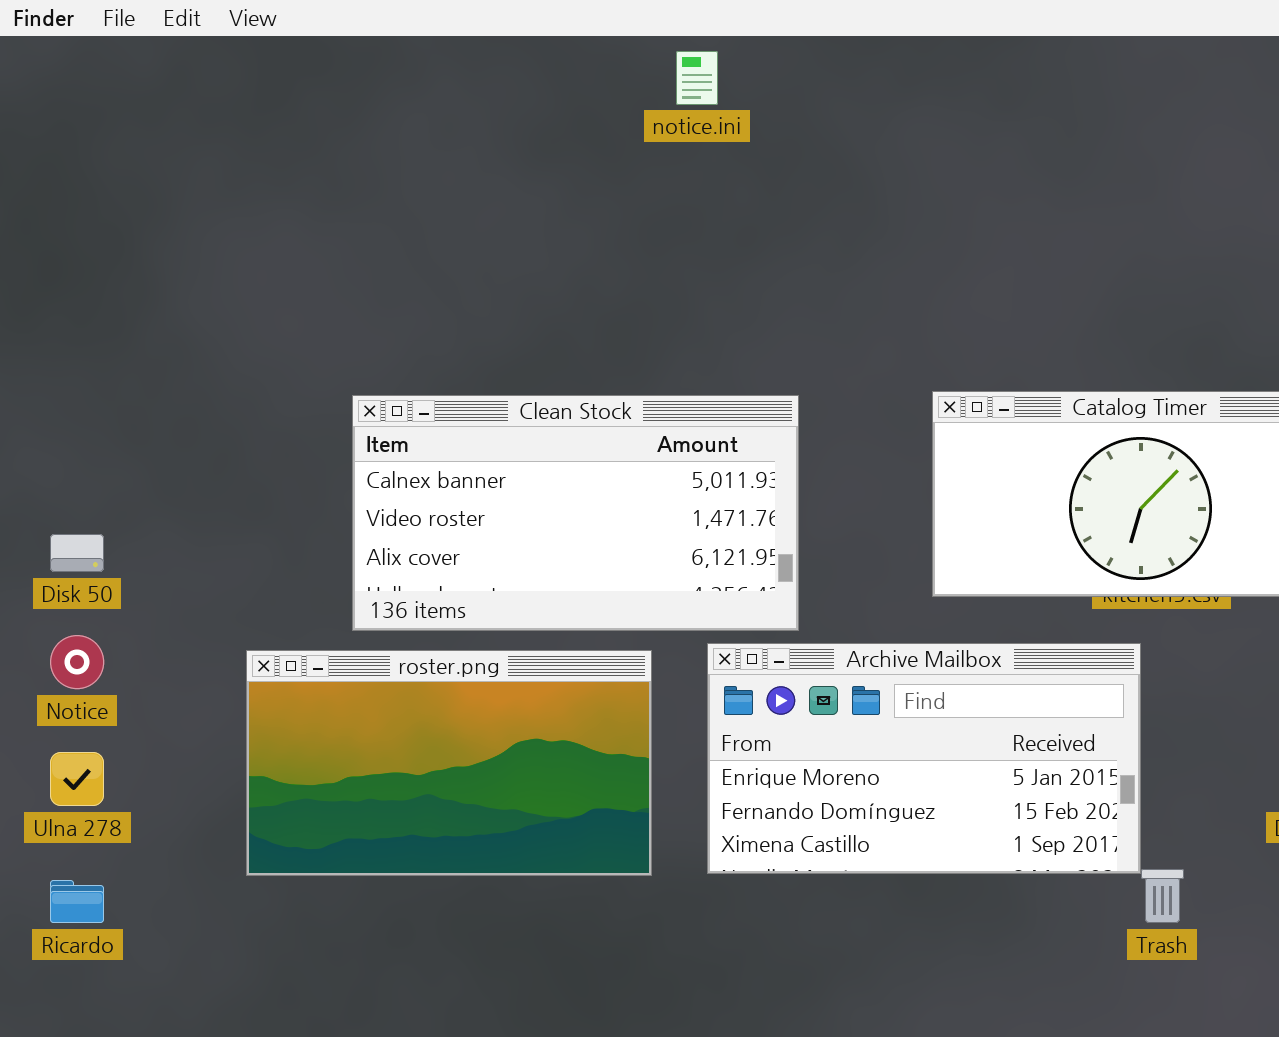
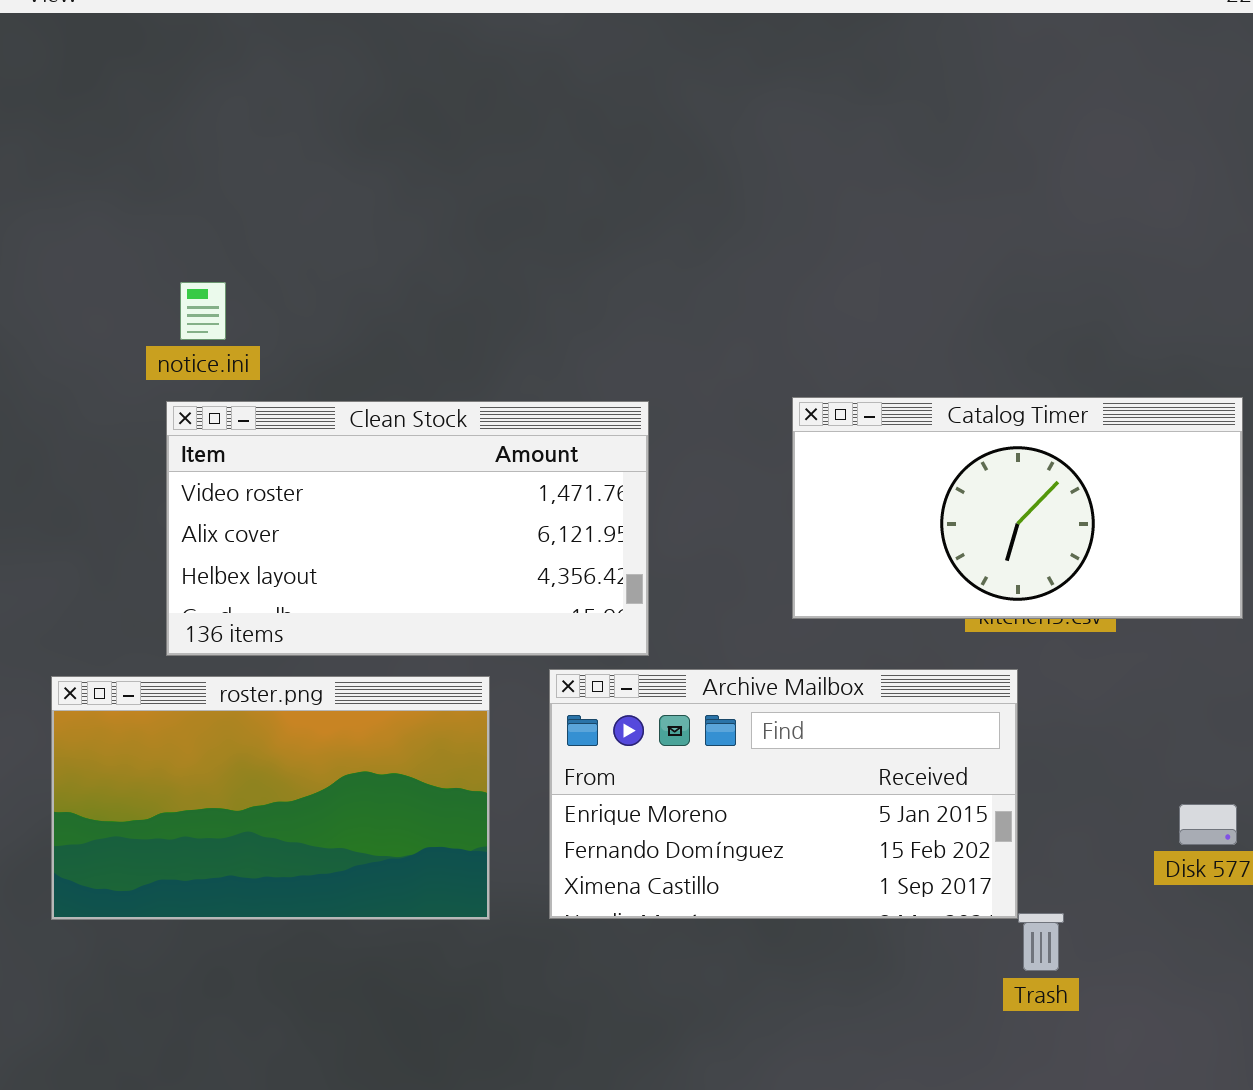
notice.ini: [676,51,718,105] -> [180,282,226,340], moved
Clean Stock: [352,395,799,631] -> [166,401,649,656], scrolled down 1 row

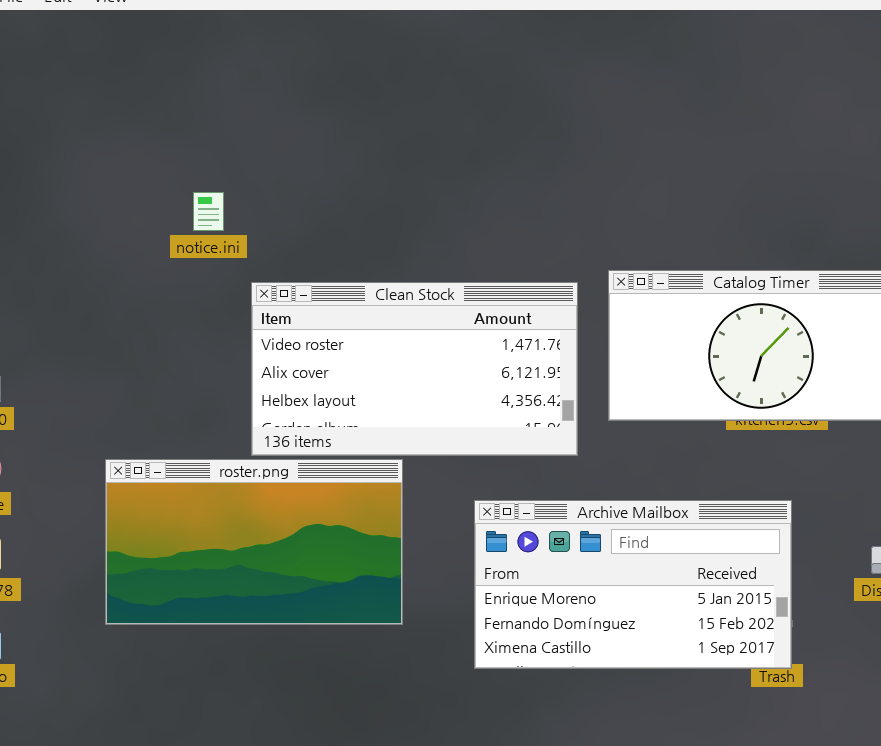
Clean Stock: [166,401,649,656] -> [251,282,578,456], moved
Archive Mailbox: [549,669,1018,919] -> [474,500,792,669], moved

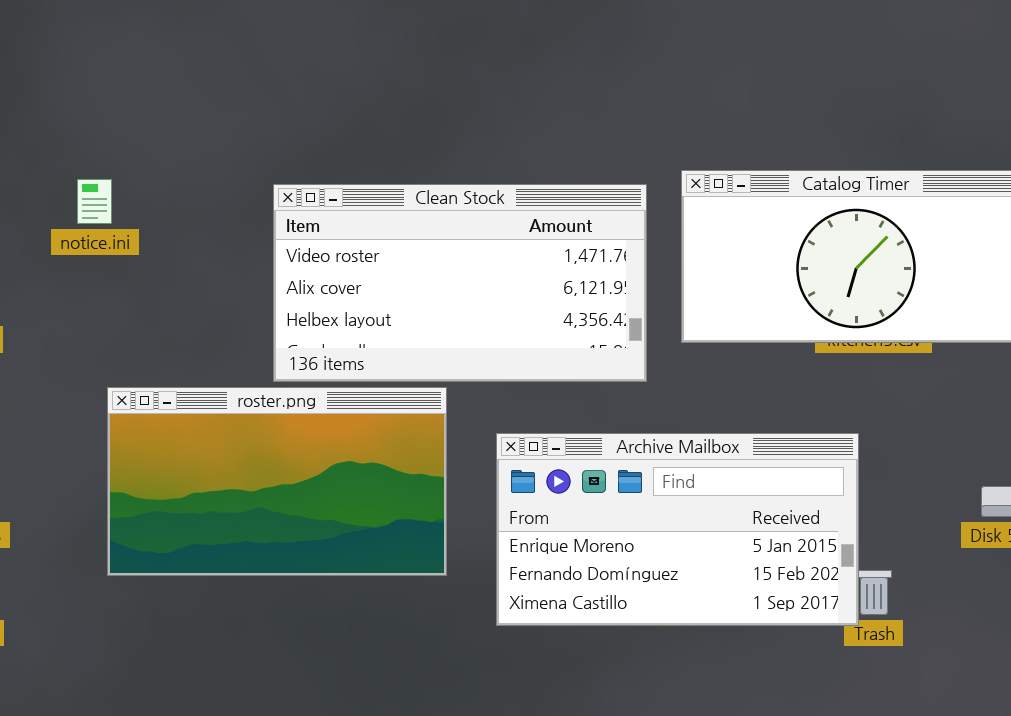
notice.ini: [193,192,224,231] -> [77,179,112,224], moved
Archive Mailbox: [474,500,792,669] -> [496,433,859,626], moved

